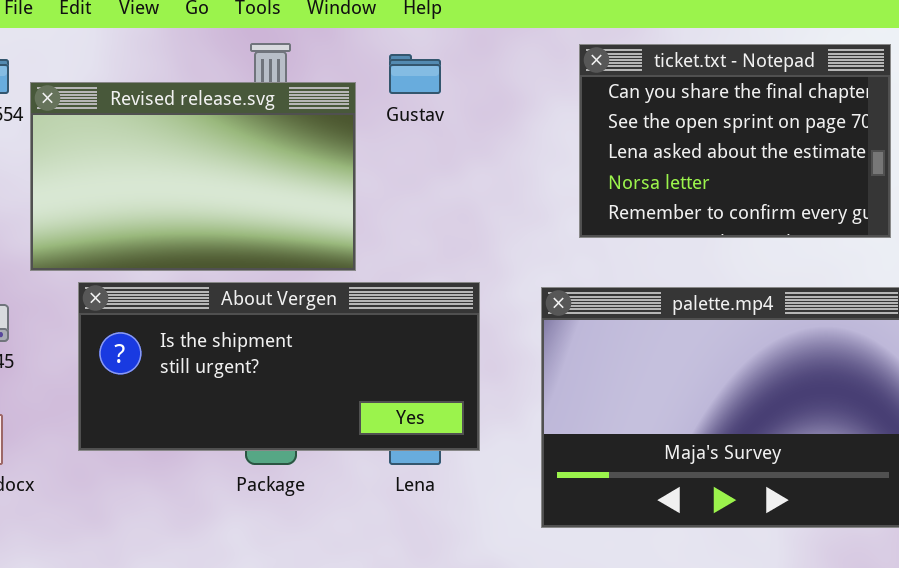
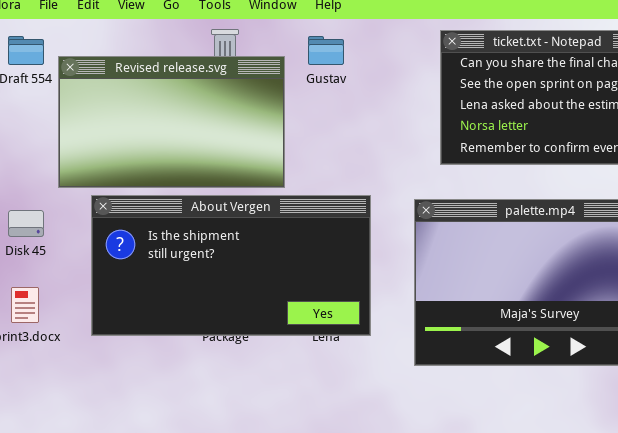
About Vergen: [78,282,480,451] -> [91,195,371,336], resized

